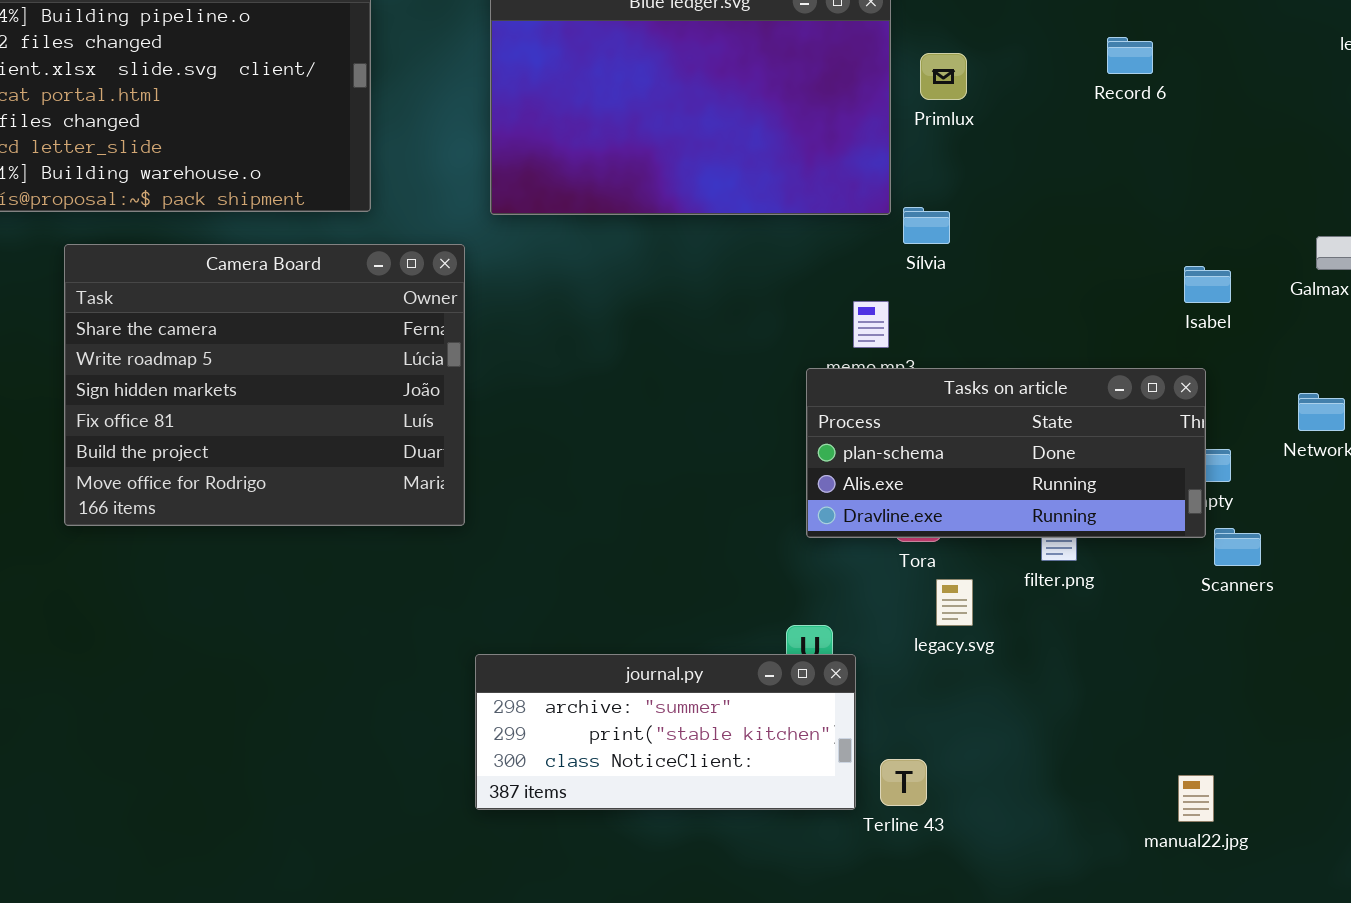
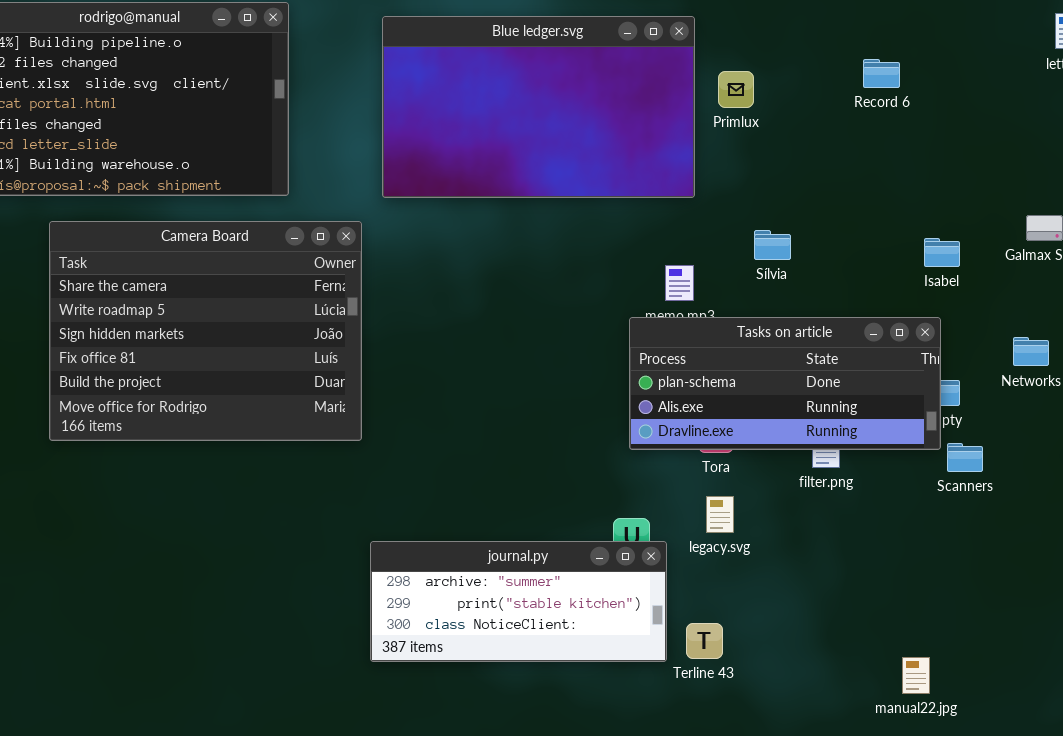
Sílvia: [903,207,950,244] -> [754,230,791,260], moved
legacy.svg: [936,579,973,626] -> [706,496,734,533], moved
manual22.jpg: [1178,775,1214,822] -> [902,657,930,694], moved

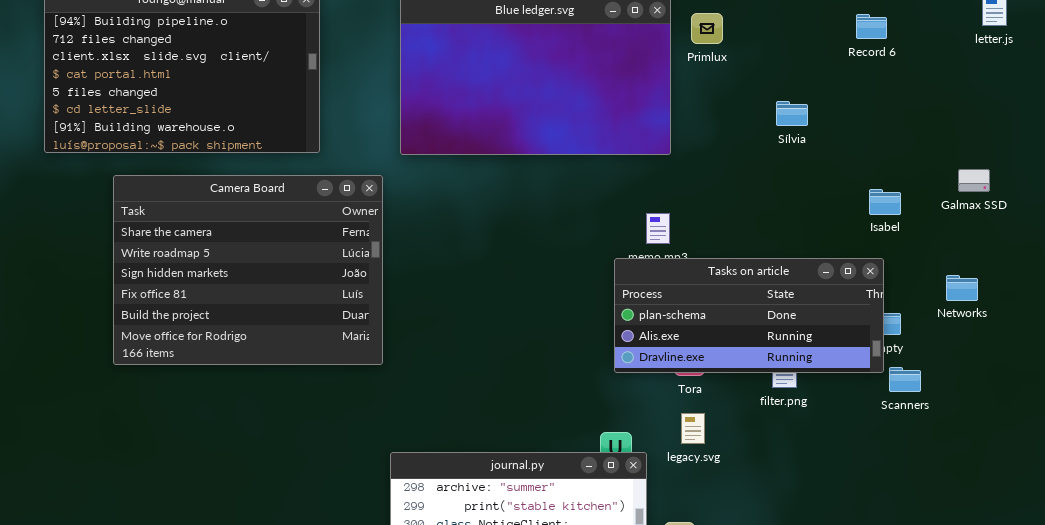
Record 6: [863,59,900,88] -> [856,14,887,39], moved
Primlux: [718,71,754,108] -> [691,13,723,44], moved
Sílvia: [754,230,791,260] -> [776,101,808,126], moved

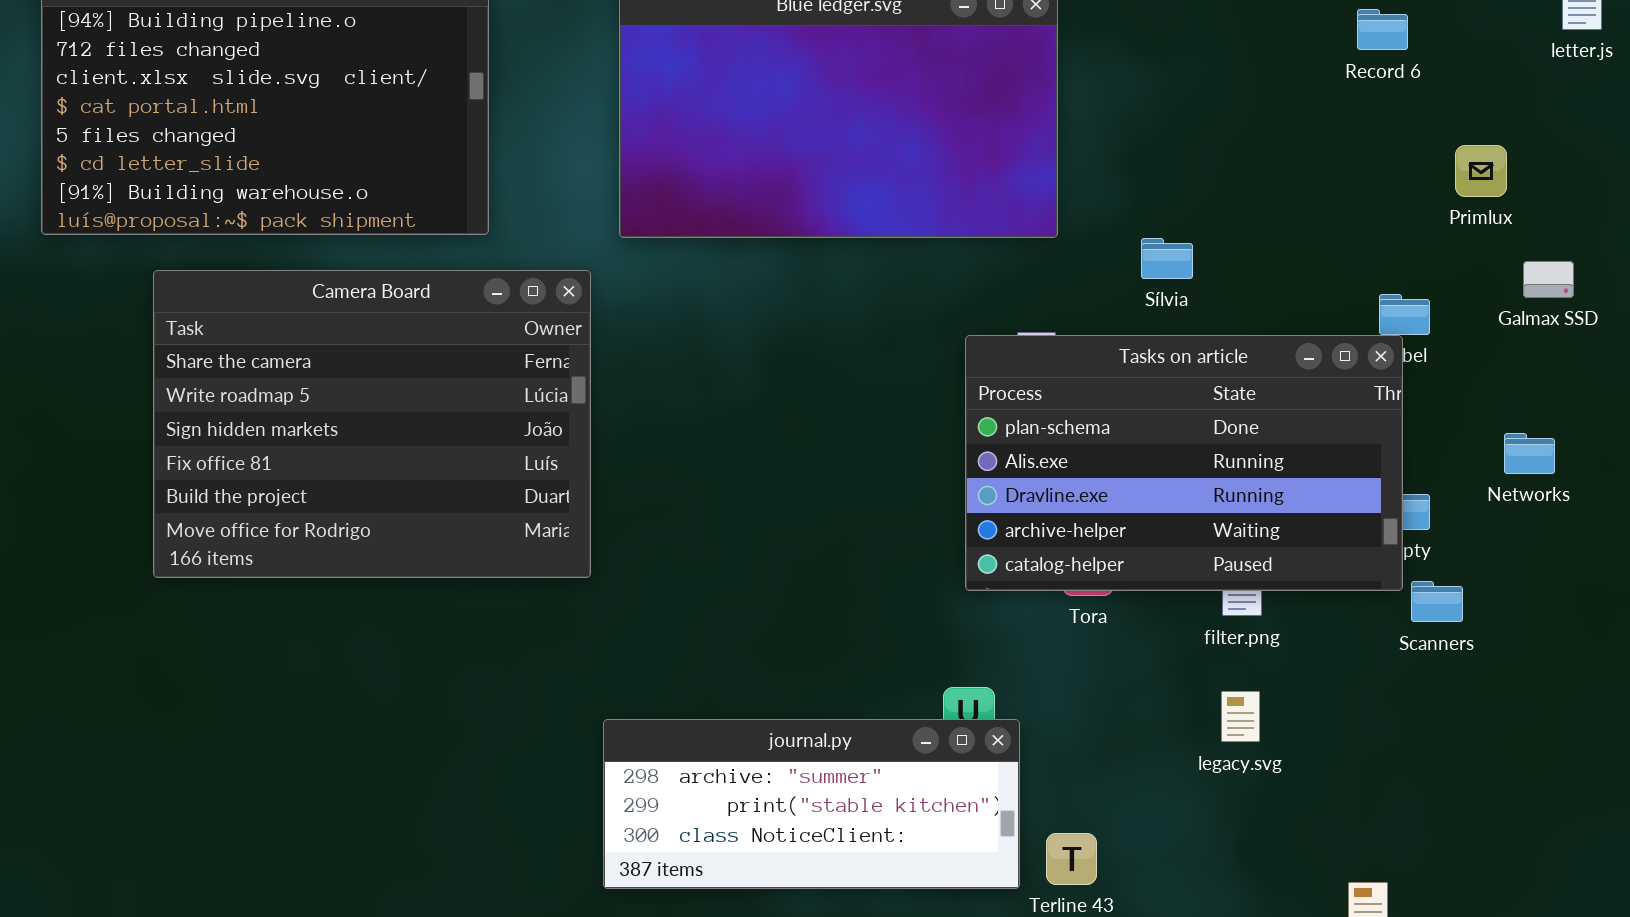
Primlux: [691,13,723,44] -> [1455,145,1507,197], moved
Sílvia: [776,101,808,126] -> [1141,238,1193,279], moved
Tasks on article: [614,258,884,373] -> [965,335,1403,591], resized
legacy.svg: [681,413,705,444] -> [1221,691,1260,742], moved

